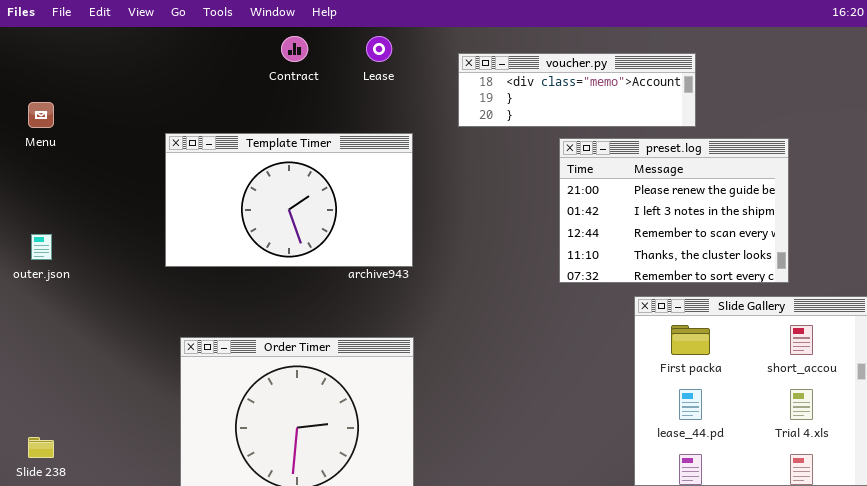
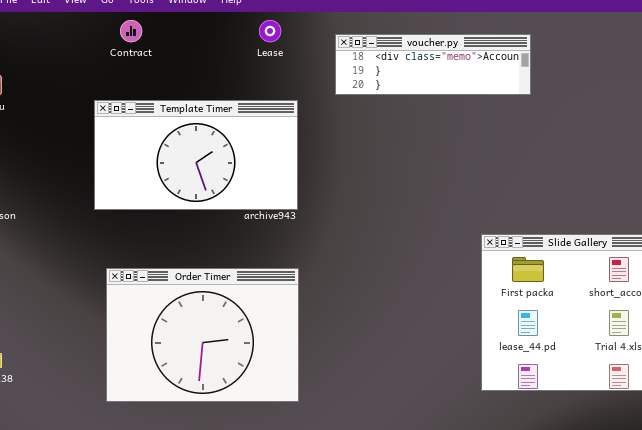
Contract: [281,36,308,62] -> [120,20,142,42], moved
preset.log: [559,138,789,283] -> none, closed

